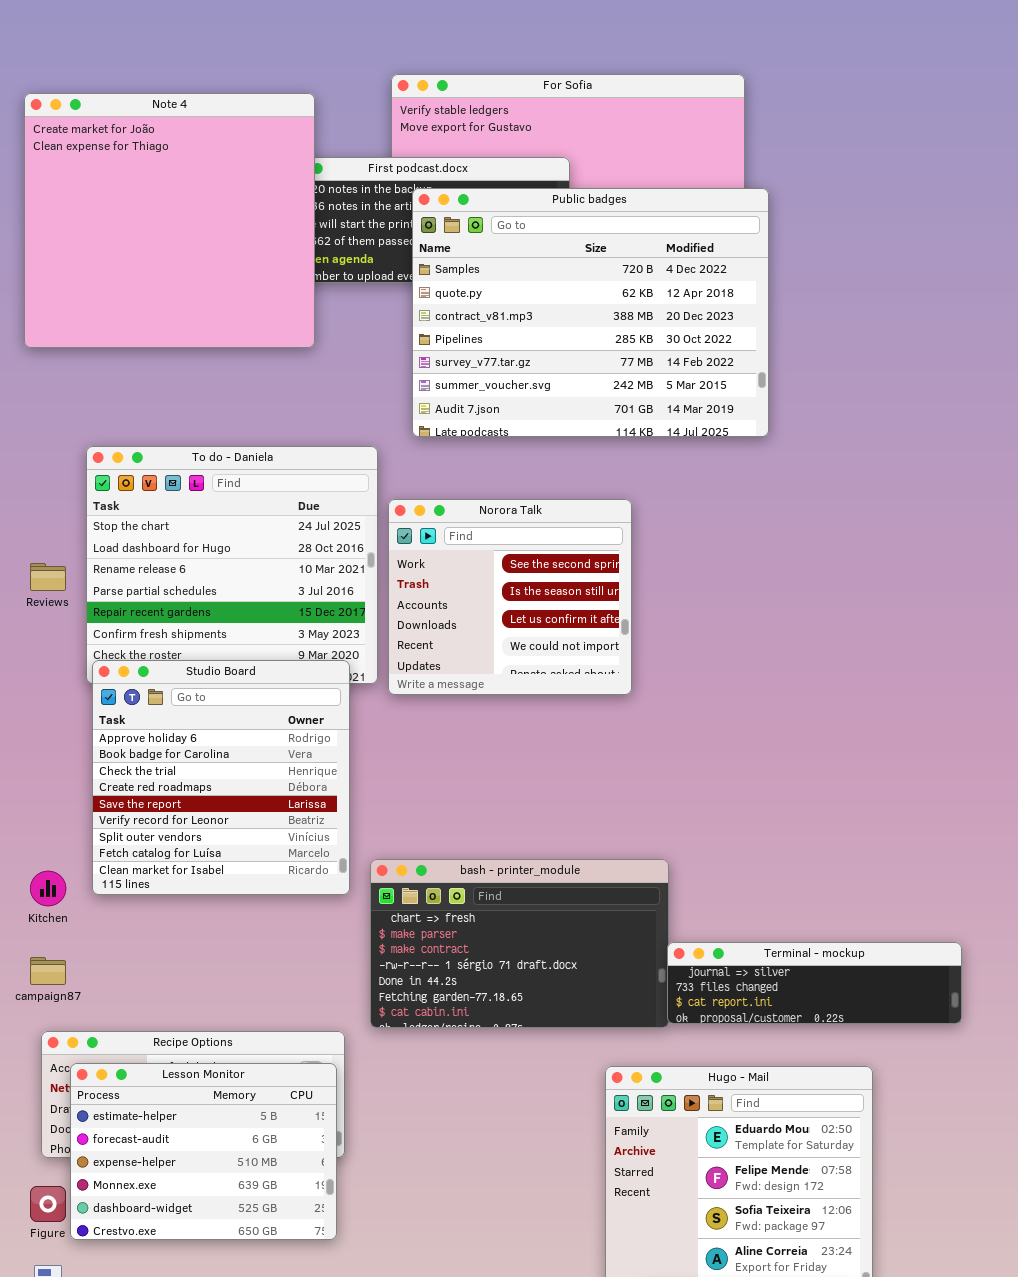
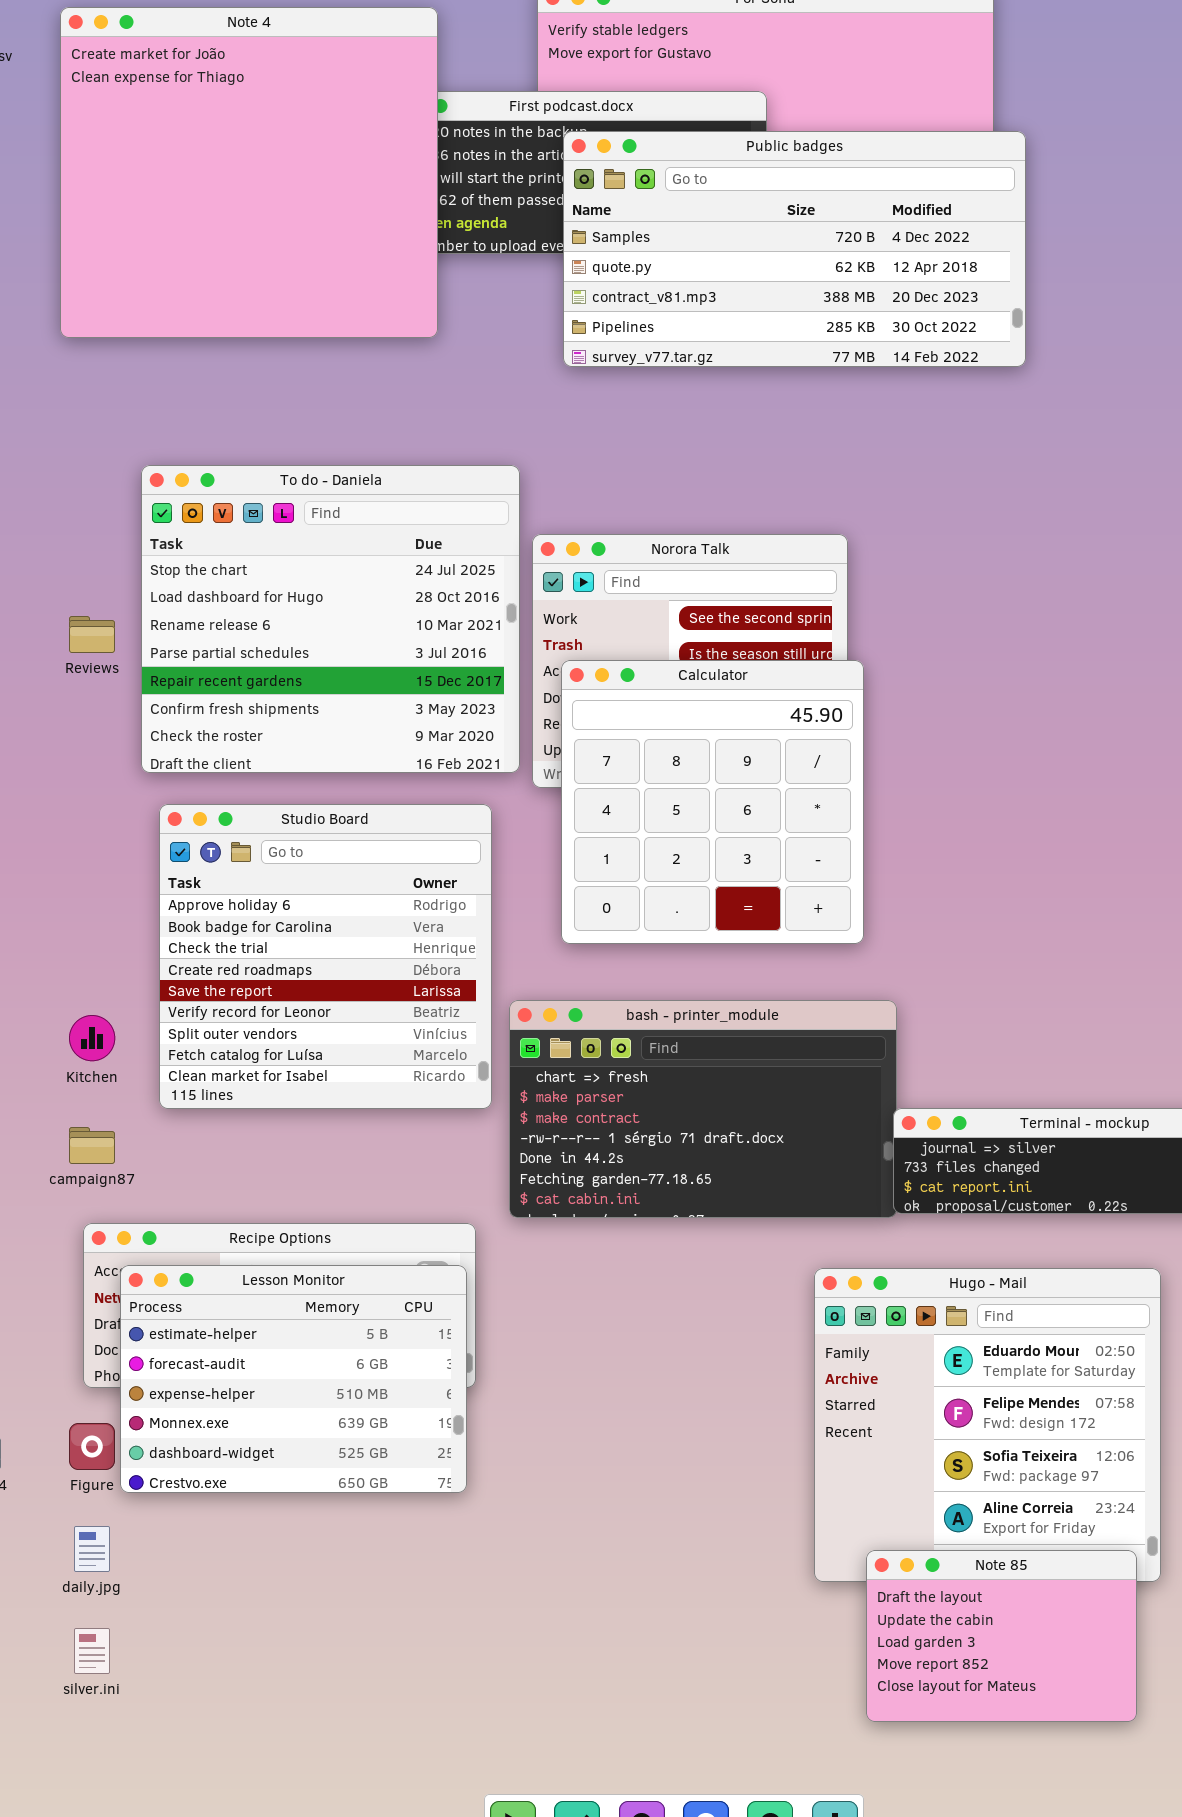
Public badges: [412,188,769,437] -> [563,131,1026,367], resized
Calculator: none -> [561,660,864,944], opened
Studio Board: [92,660,350,895] -> [159,804,492,1109], moved

